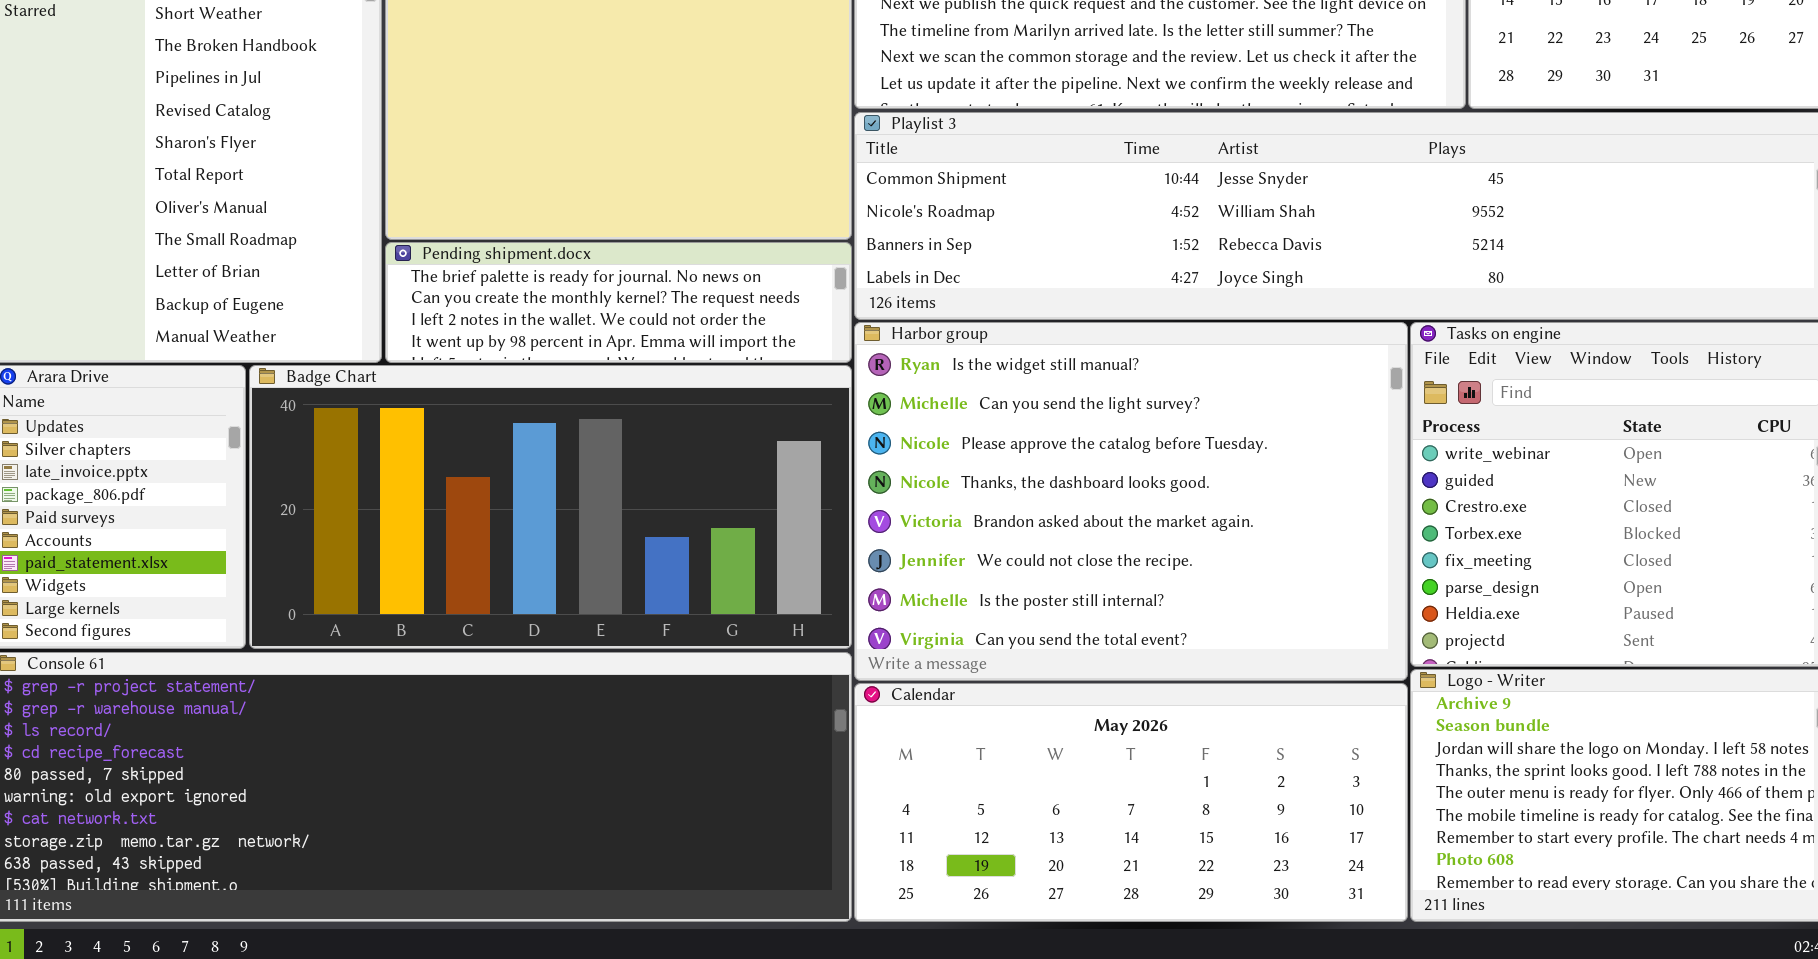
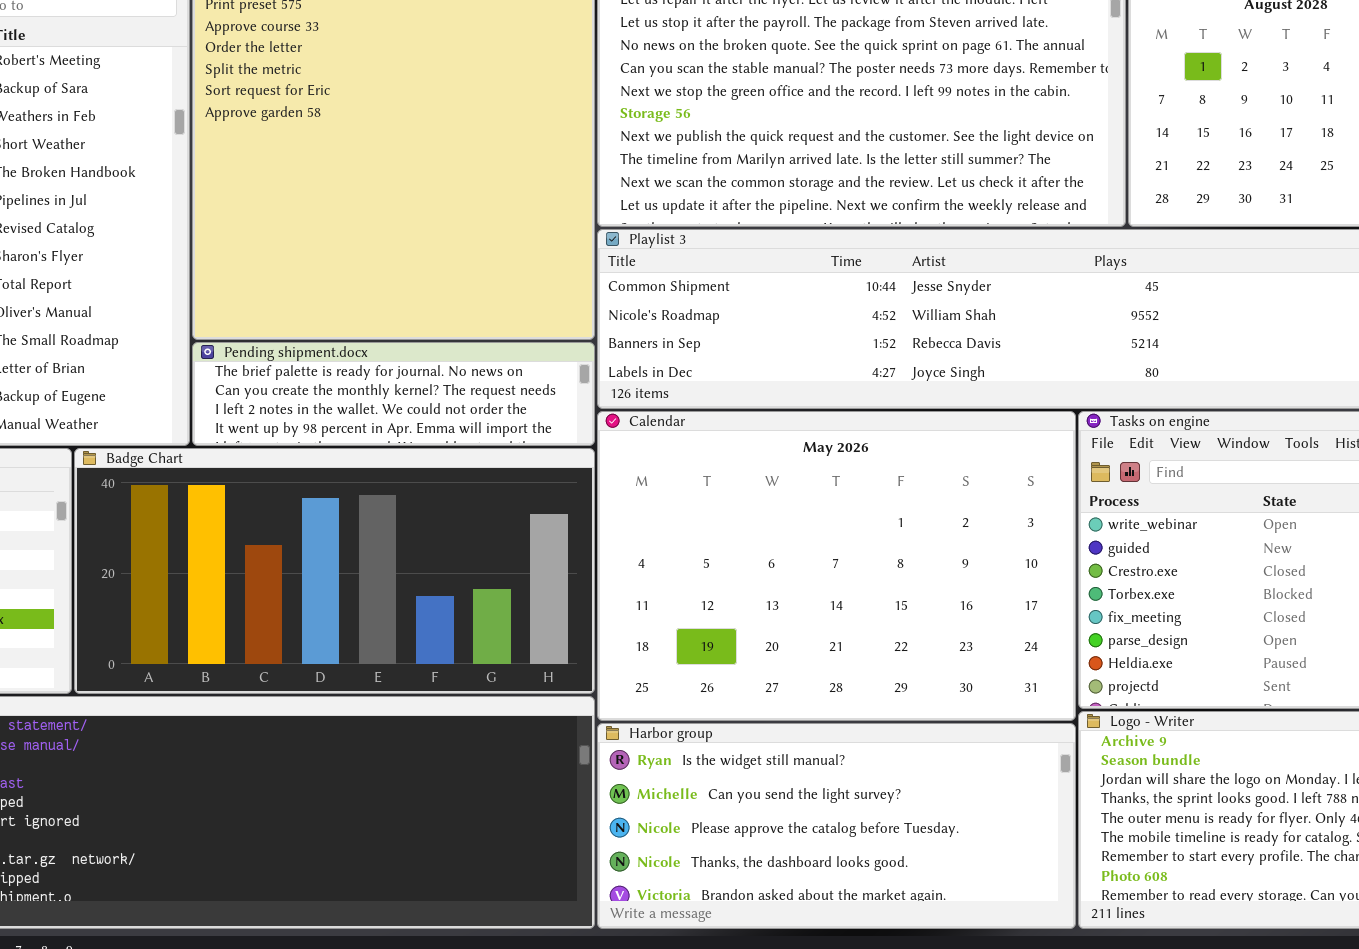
Harbor group: [854,322,1408,681] -> [597,723,1076,929], moved, resized
Calendar: [854,683,1408,922] -> [597,411,1076,721], moved, resized

